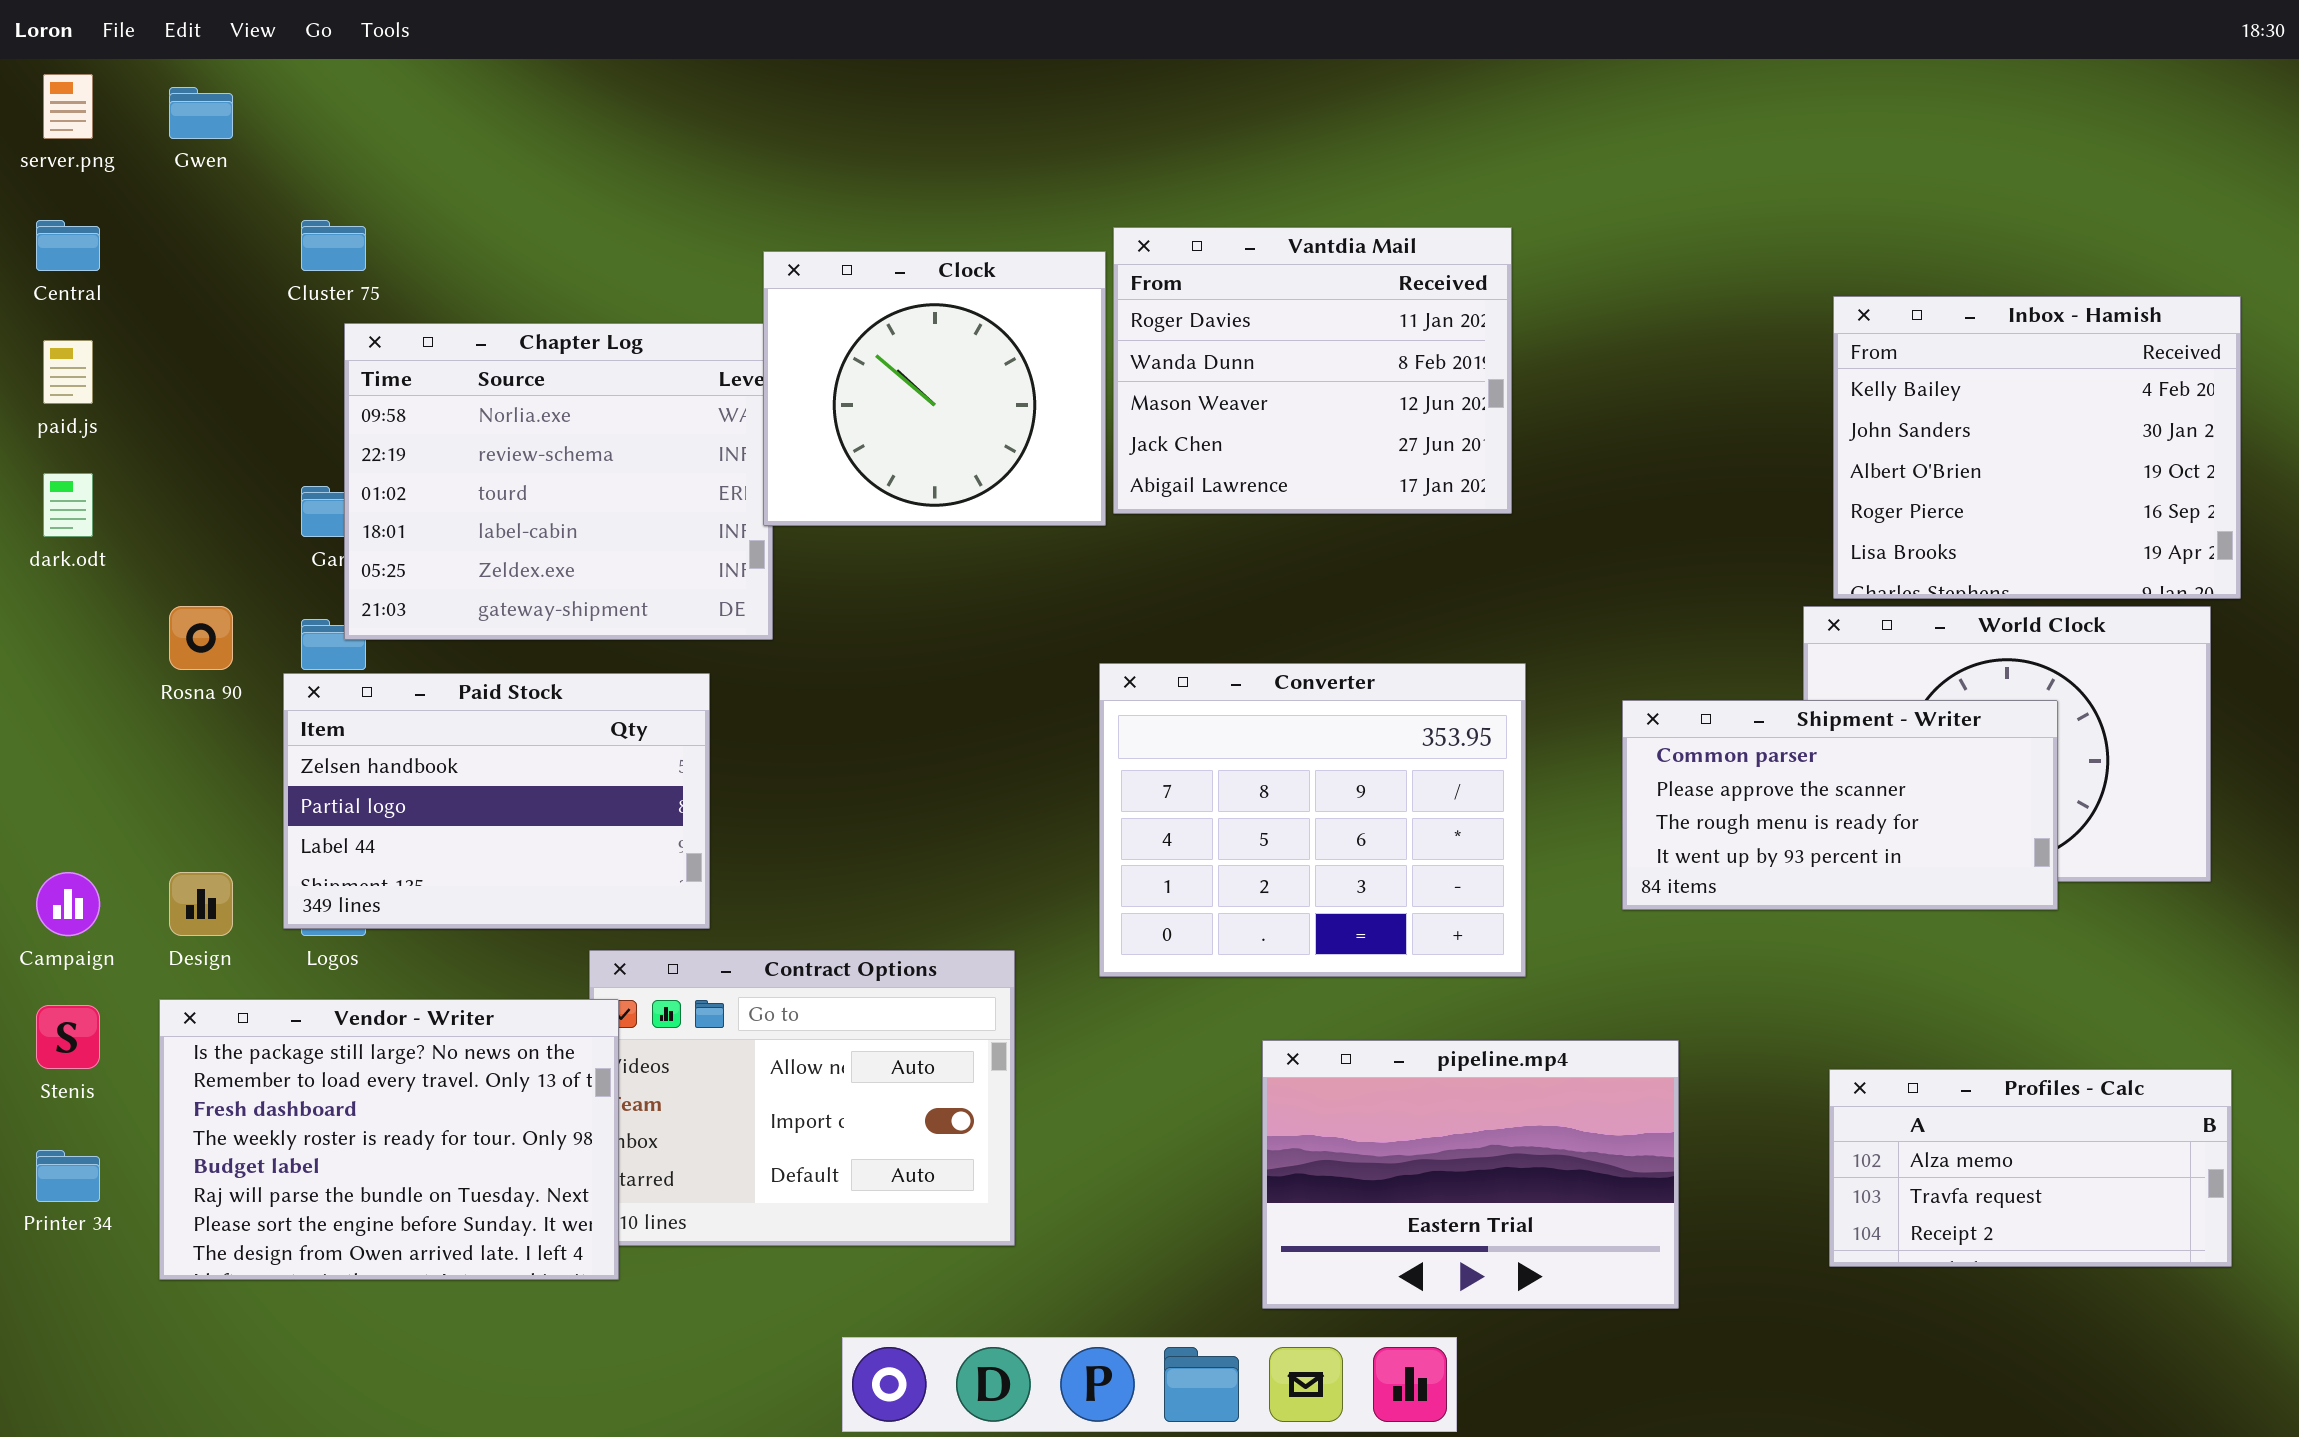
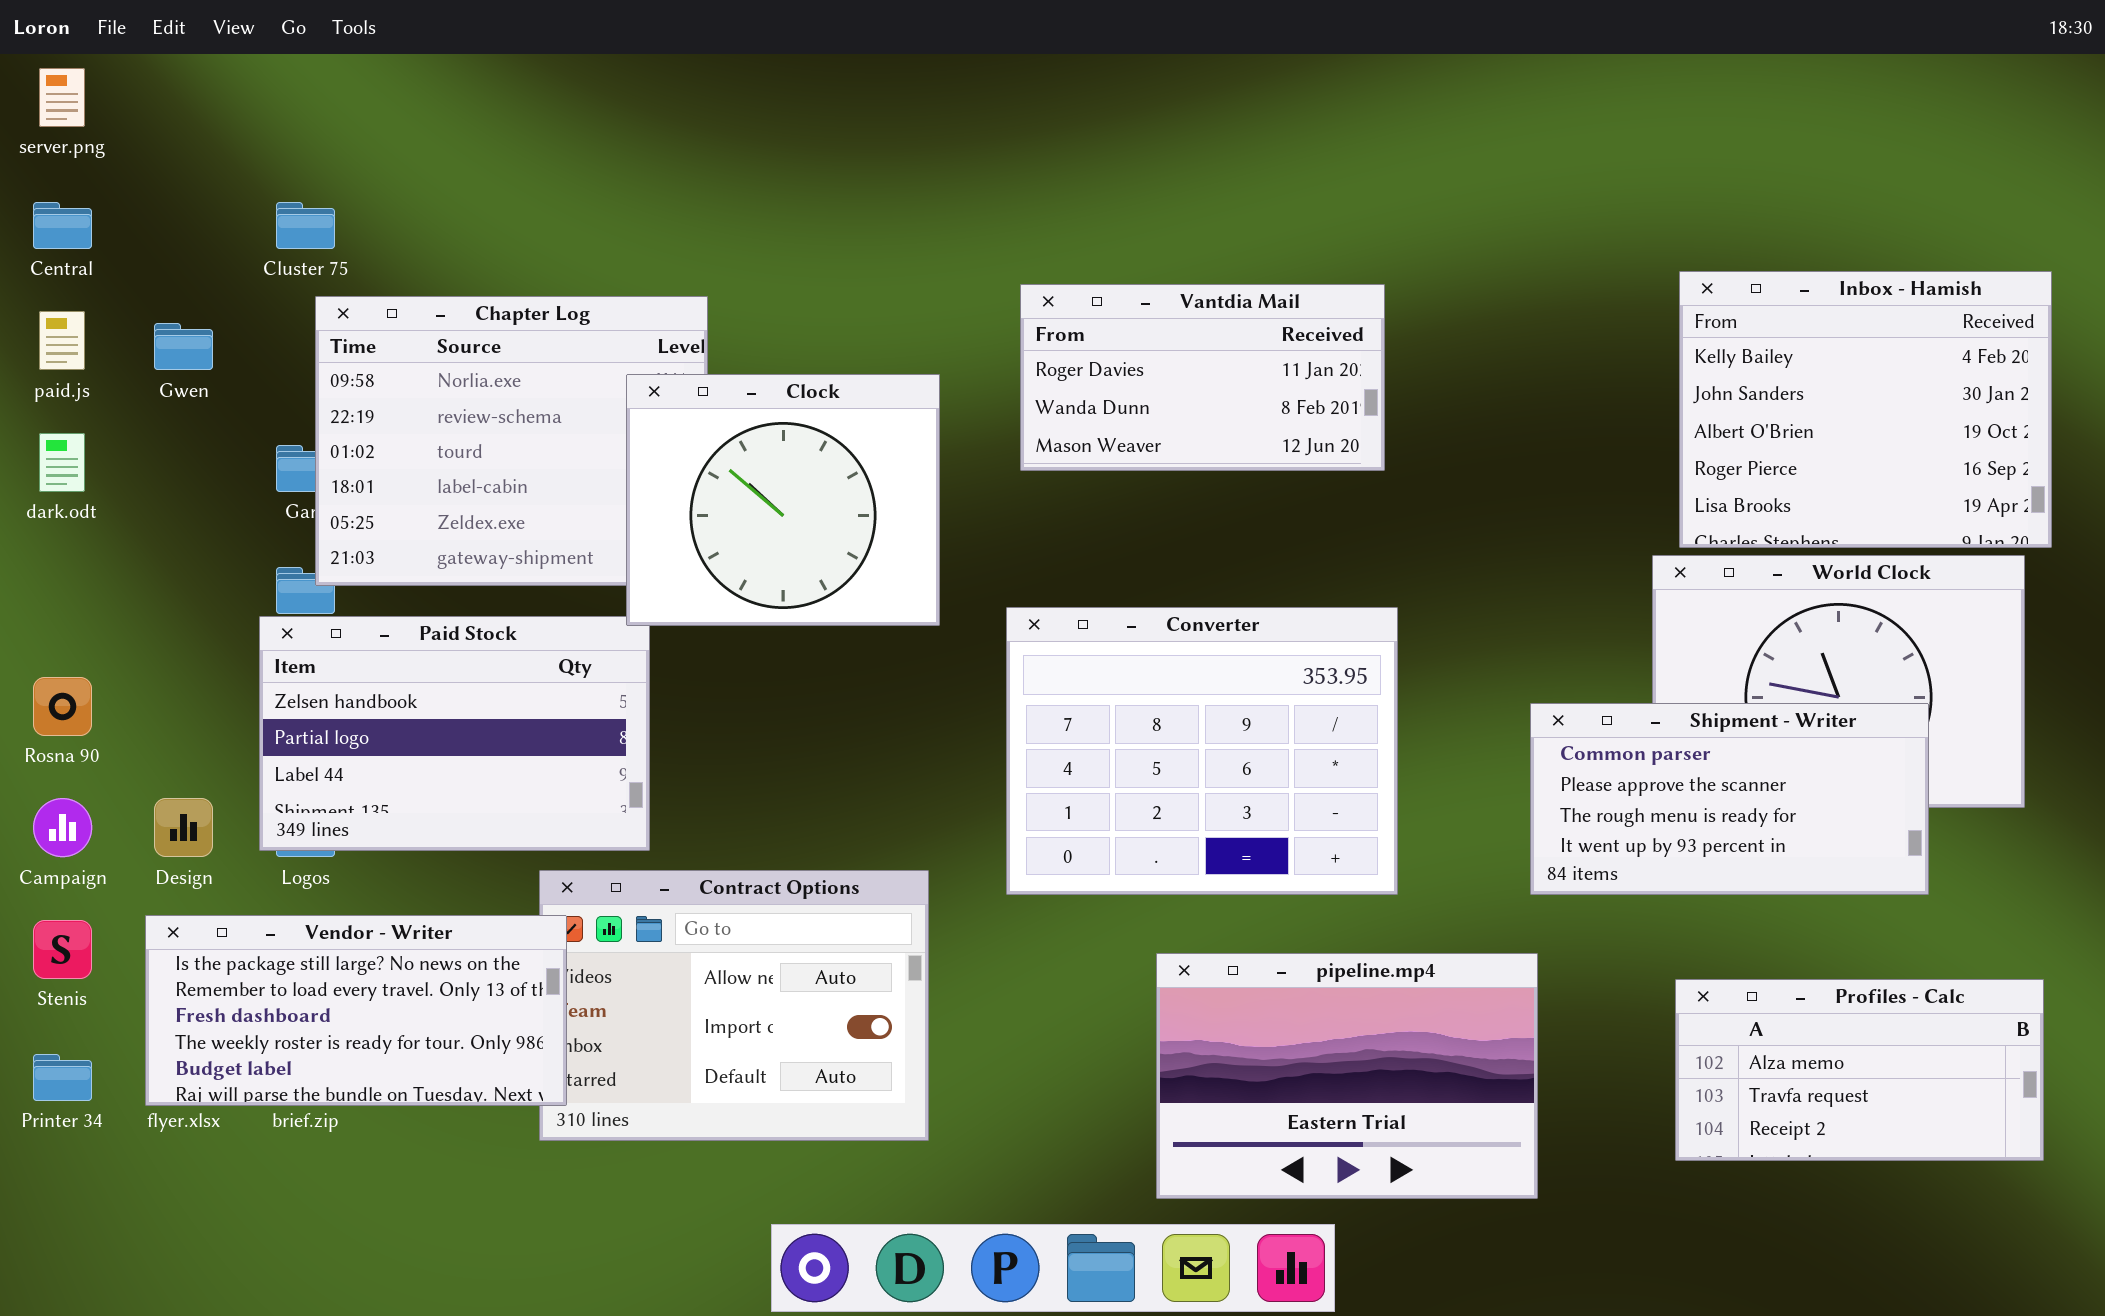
Gwen: [169,87,233,139] -> [154,323,213,370], moved
Vantdia Mail: [1113,227,1512,514] -> [1020,284,1385,471], resized
Clock: [763,251,1106,526] -> [626,374,940,626], moved
Rosna 90: [169,606,233,670] -> [33,677,92,736], moved
Shipment - Writer: [1622,700,2058,910] -> [1530,703,1929,895], moved
Vendor - Writer: [159,999,619,1280] -> [145,915,567,1106], resized

